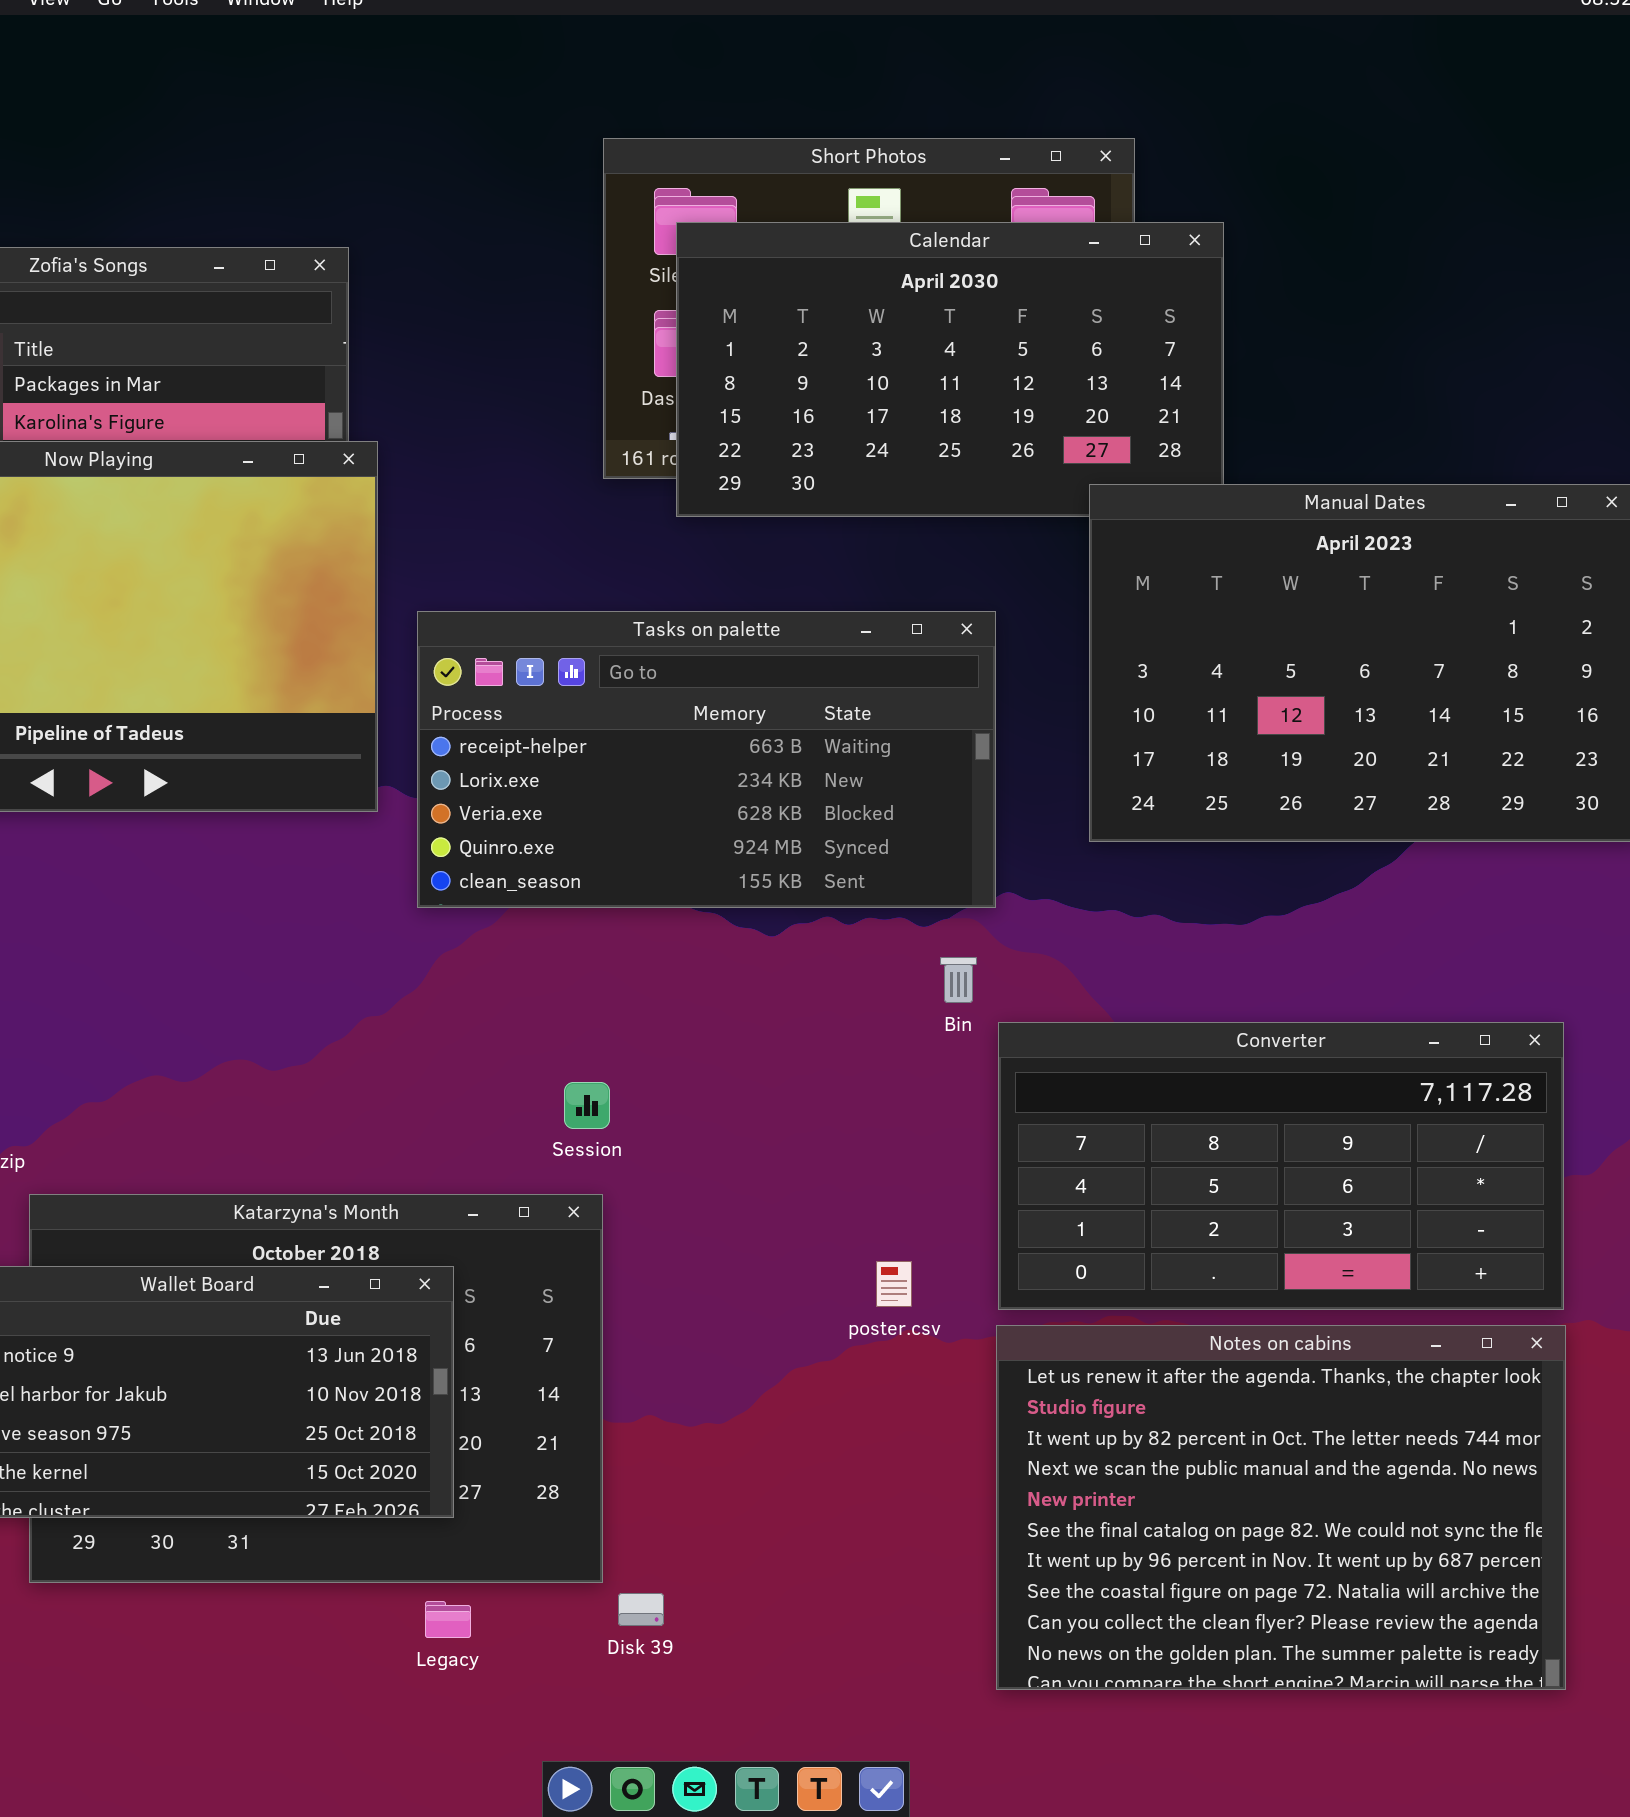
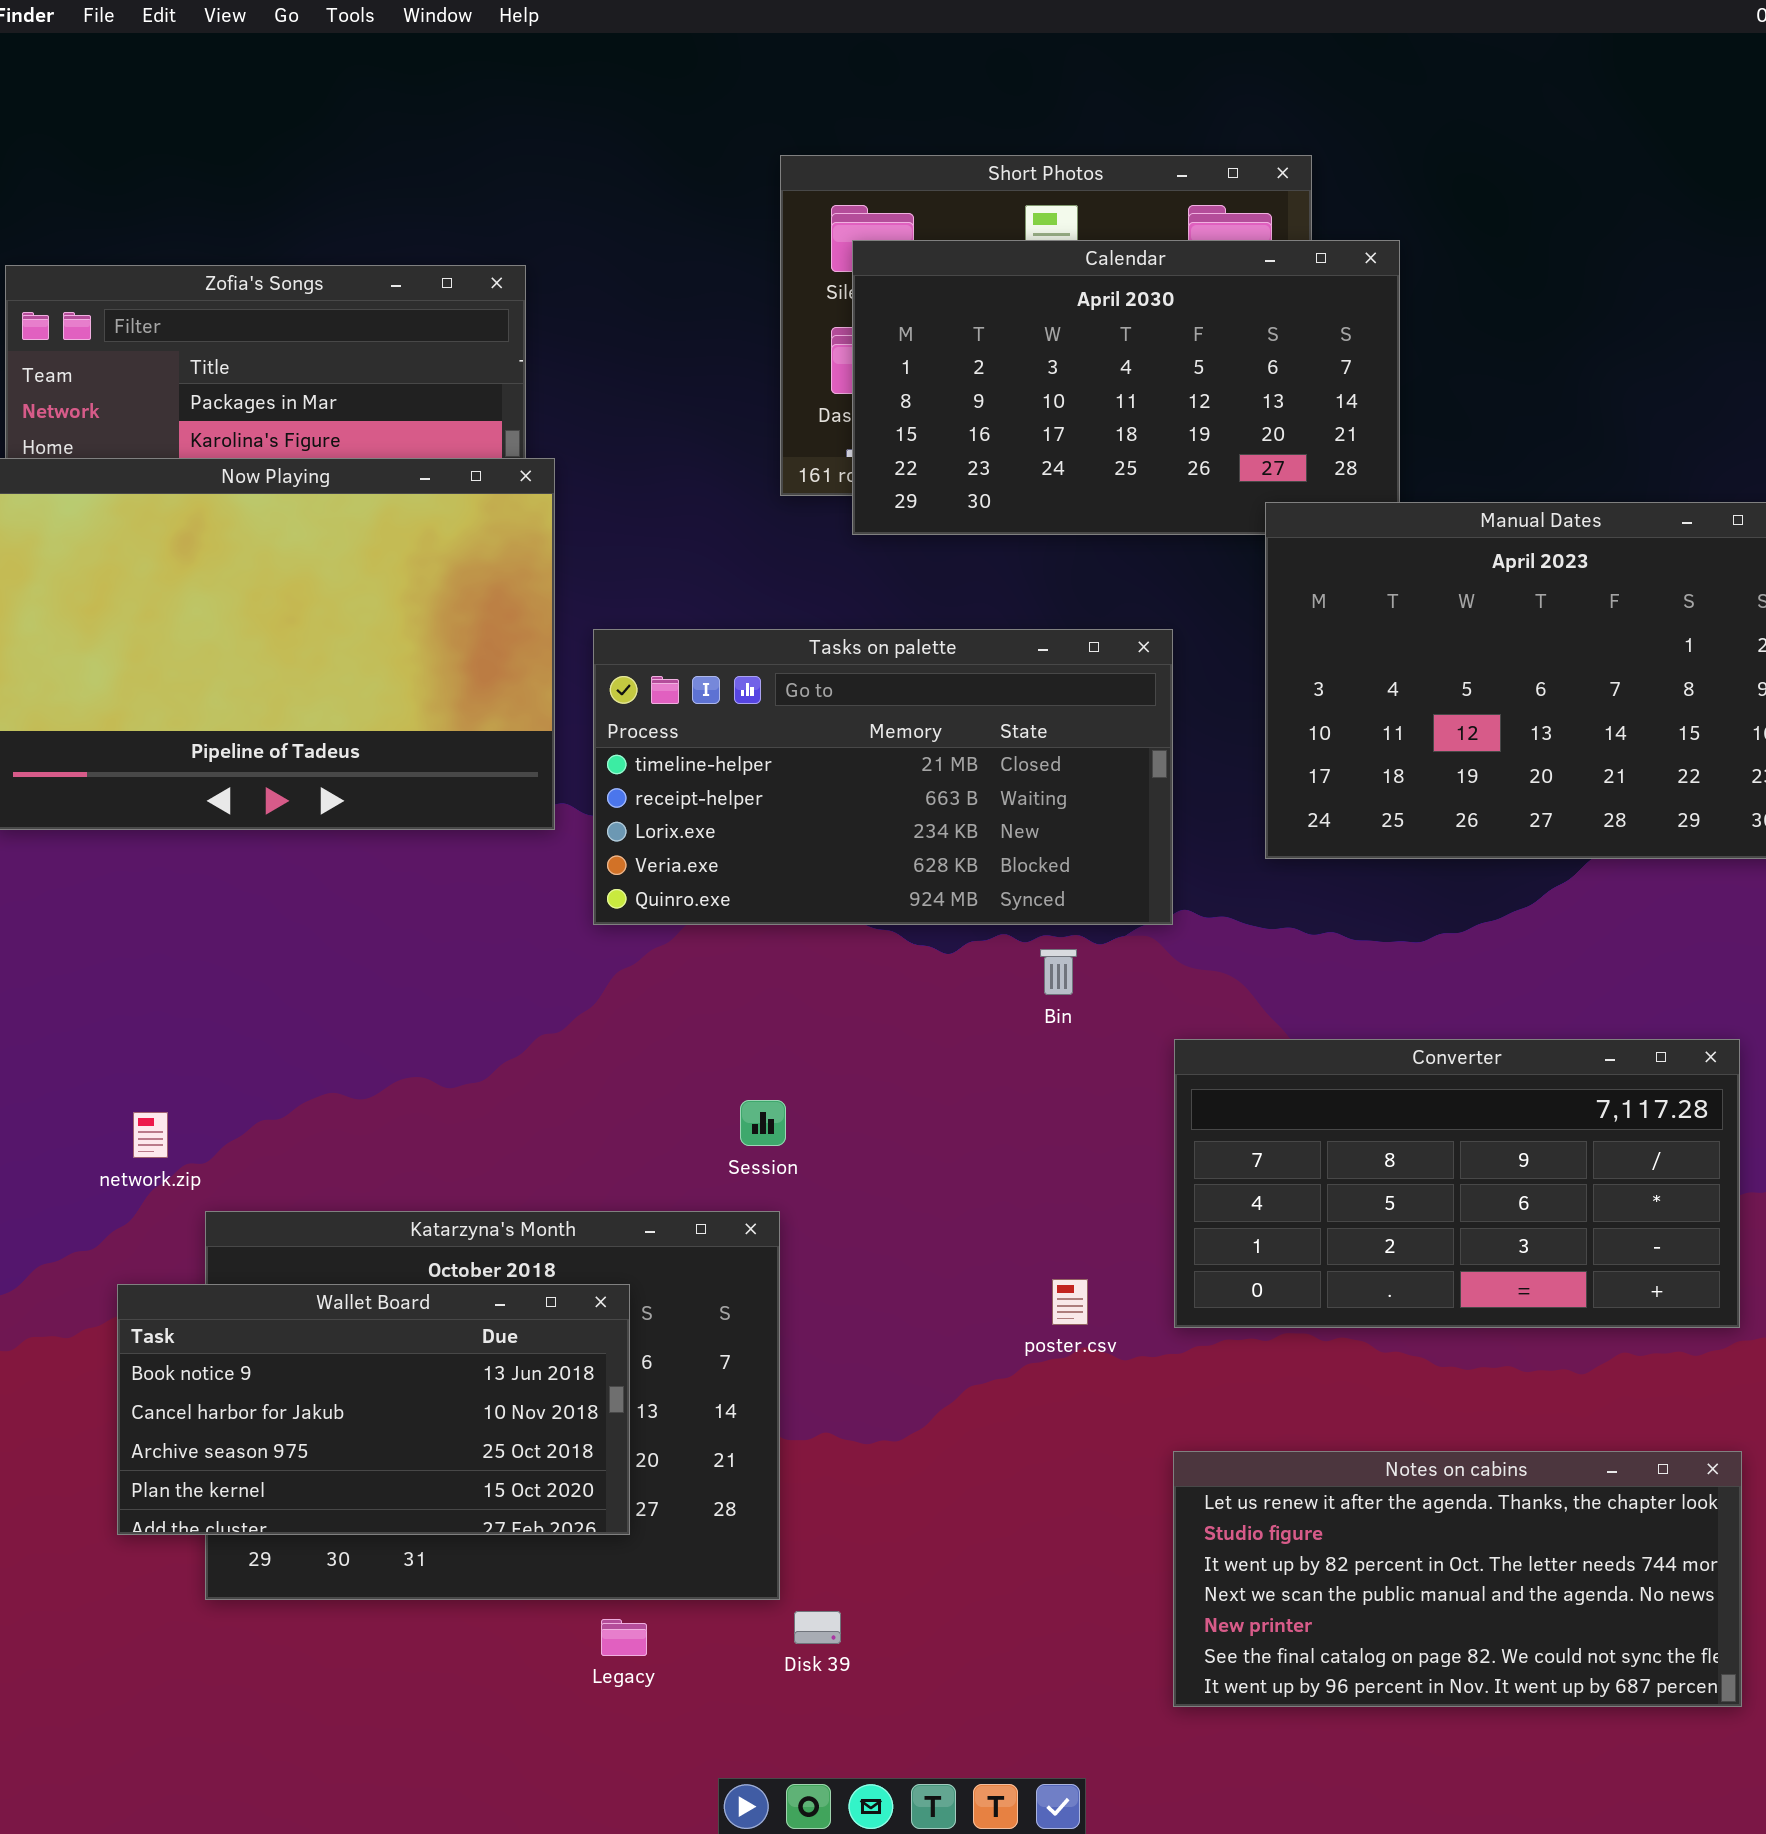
Tasks on palette: [417,611,996,908] -> [593,629,1173,925], scrolled up 1 row
Bin: [940,957,977,1003] -> [1040,949,1077,995], moved
Notes on cabins: [996,1325,1566,1690] -> [1173,1451,1742,1707], resized

